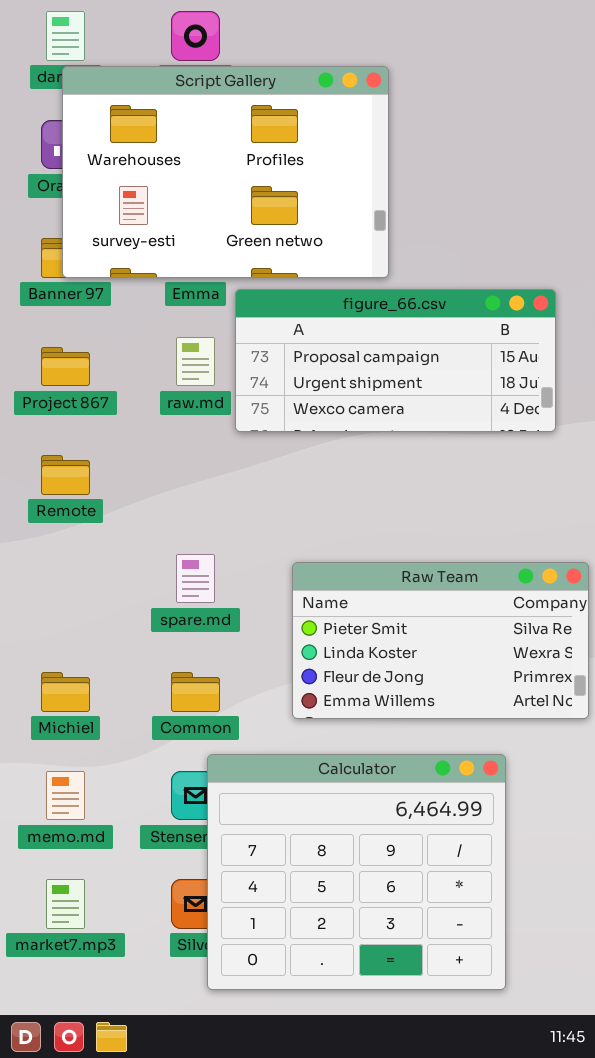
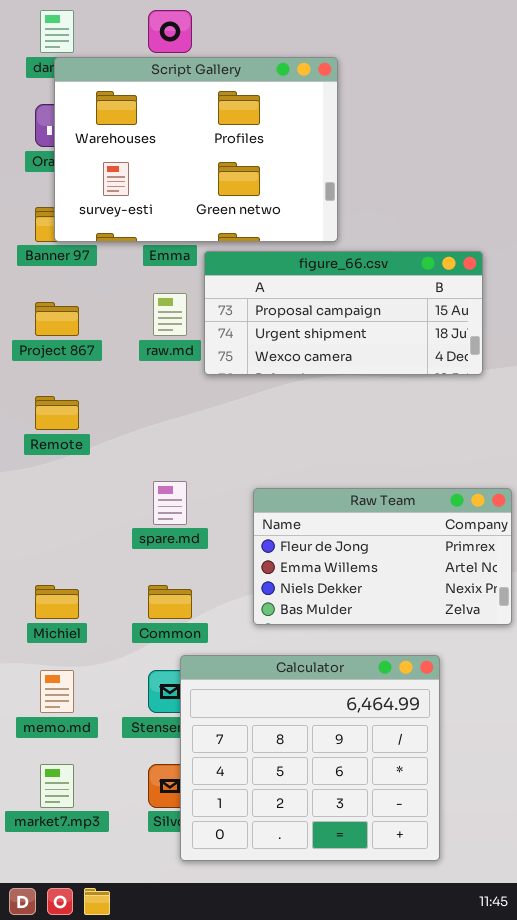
Raw Team: [292,562,589,719] -> [253,488,512,625], scrolled down 2 rows

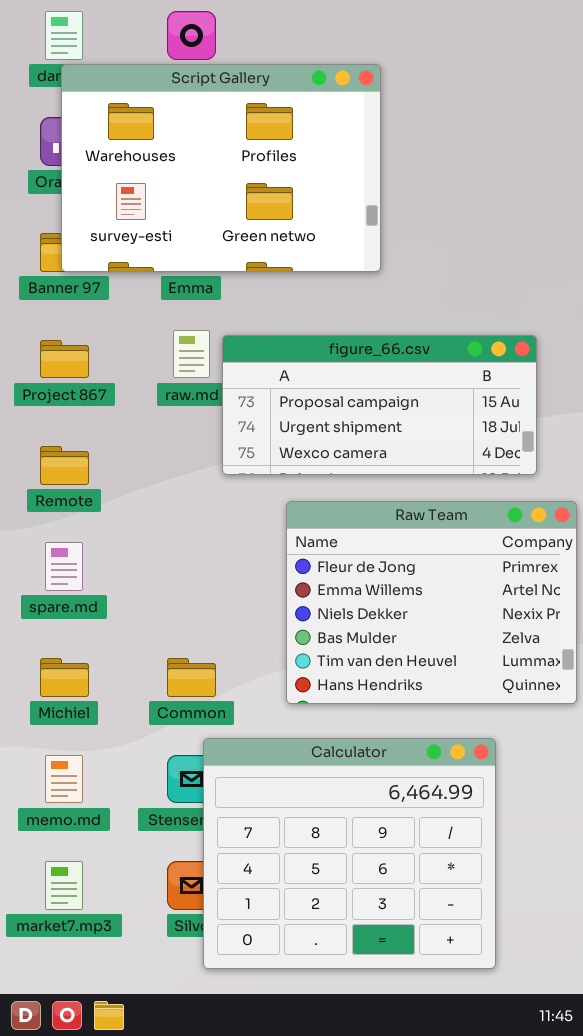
figure_66.csv: [204,251,483,375] -> [222,335,537,475], moved
spare.md: [153,481,187,525] -> [45,542,83,591], moved
Raw Team: [253,488,512,625] -> [286,501,577,704], resized

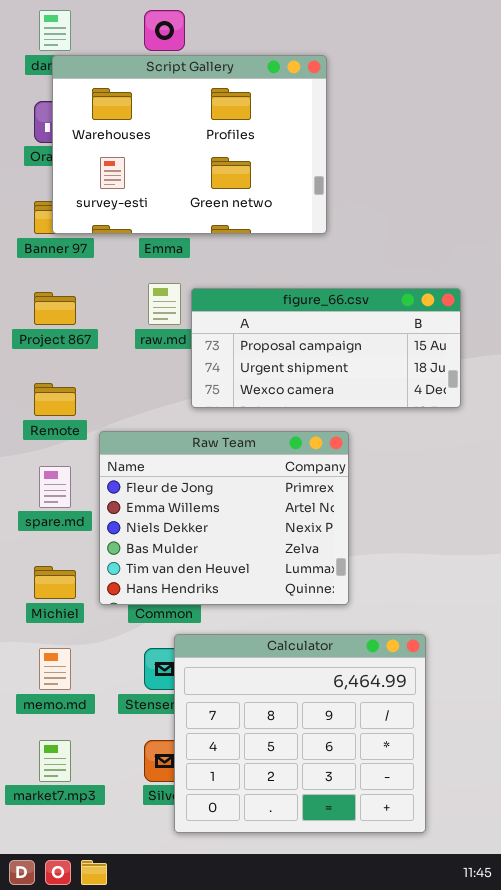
Raw Team: [286,501,577,704] -> [99,431,349,605], moved

